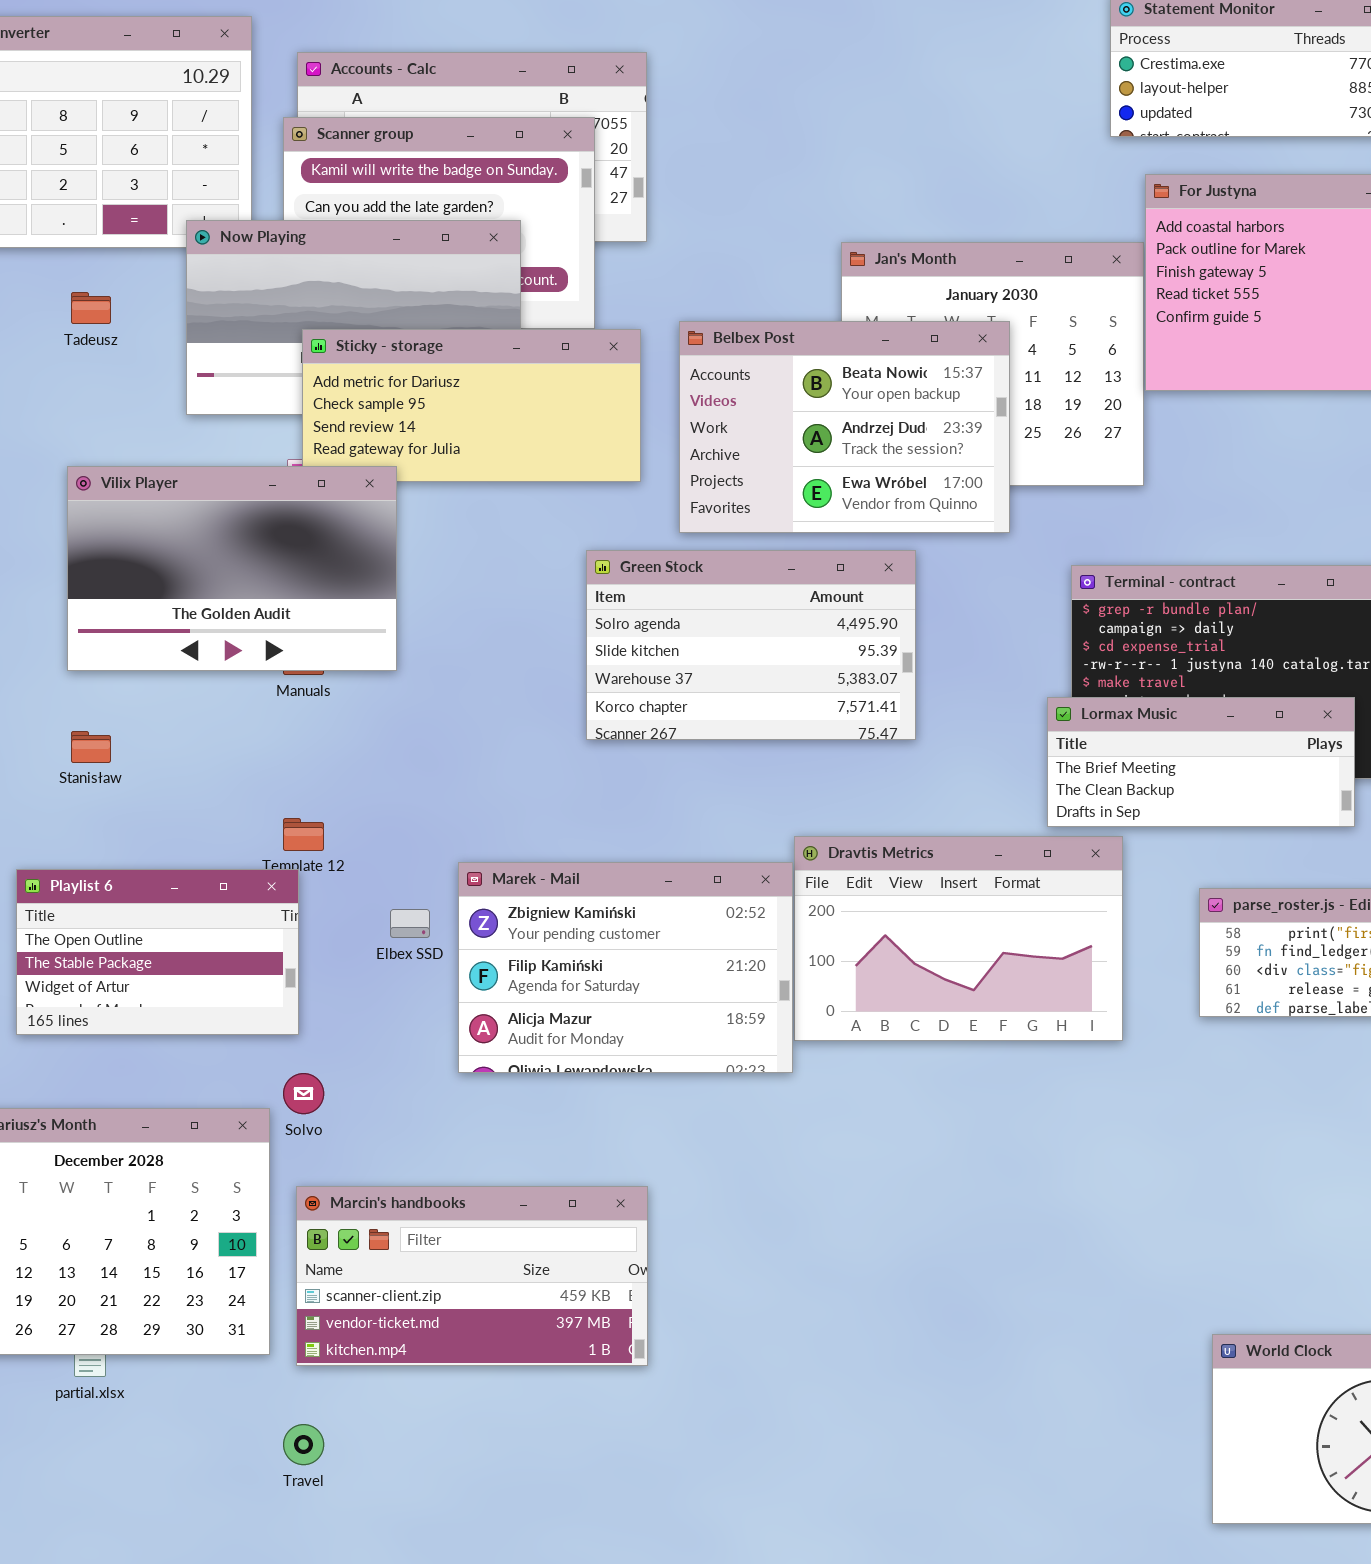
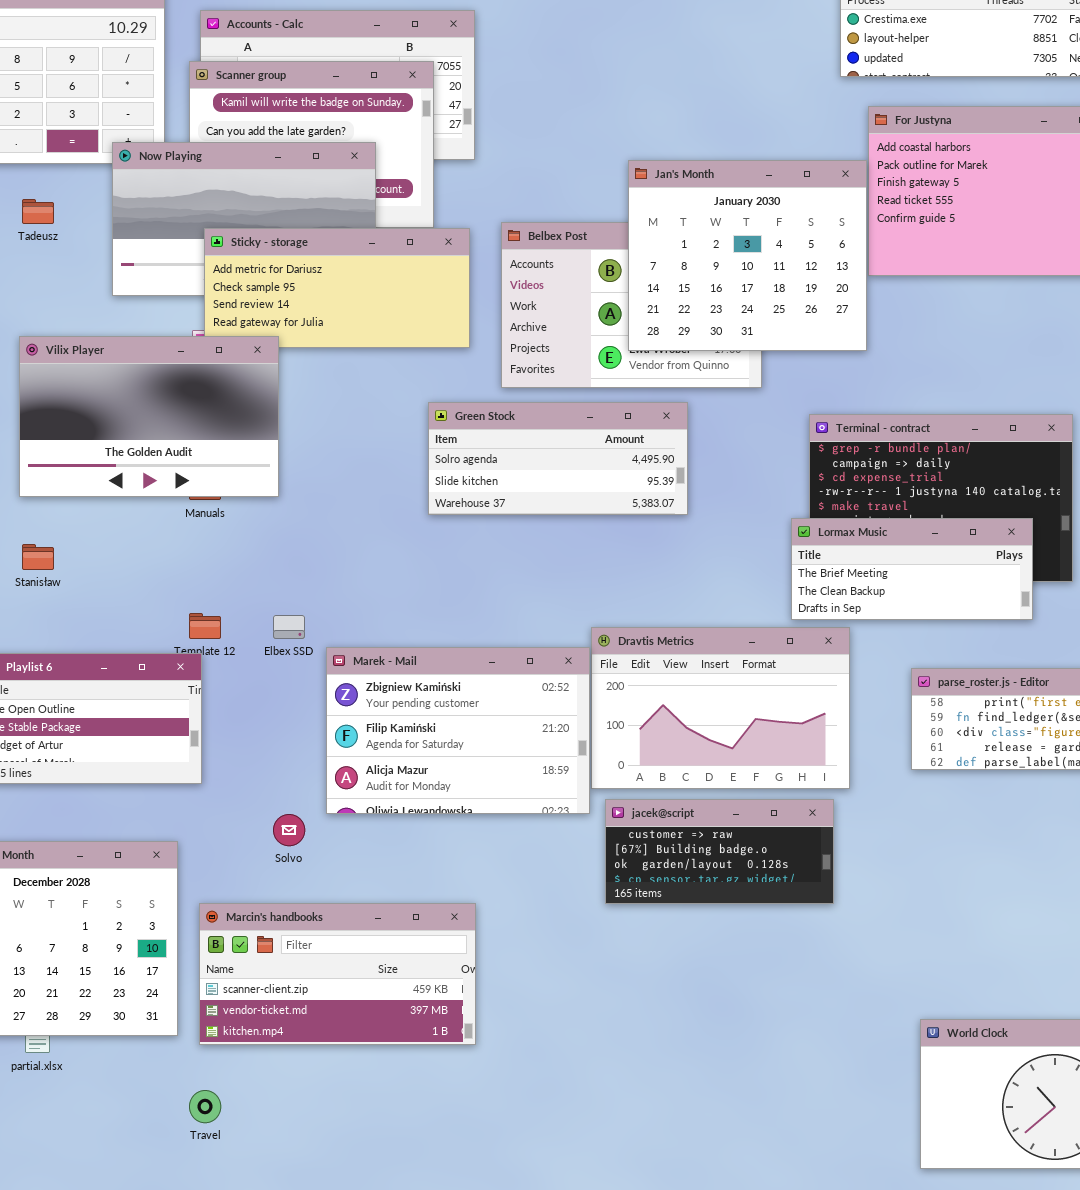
Jan's Month: [841,242,1144,486] -> [628,160,867,351], raised
Green Stock: [586,550,916,740] -> [428,402,688,515], resized
Elbex SSD: [390,909,430,938] -> [273,615,305,639], moved
jacek@script: none -> [605,799,834,904], opened
Solvo: [283,1073,324,1114] -> [273,814,305,846], moved

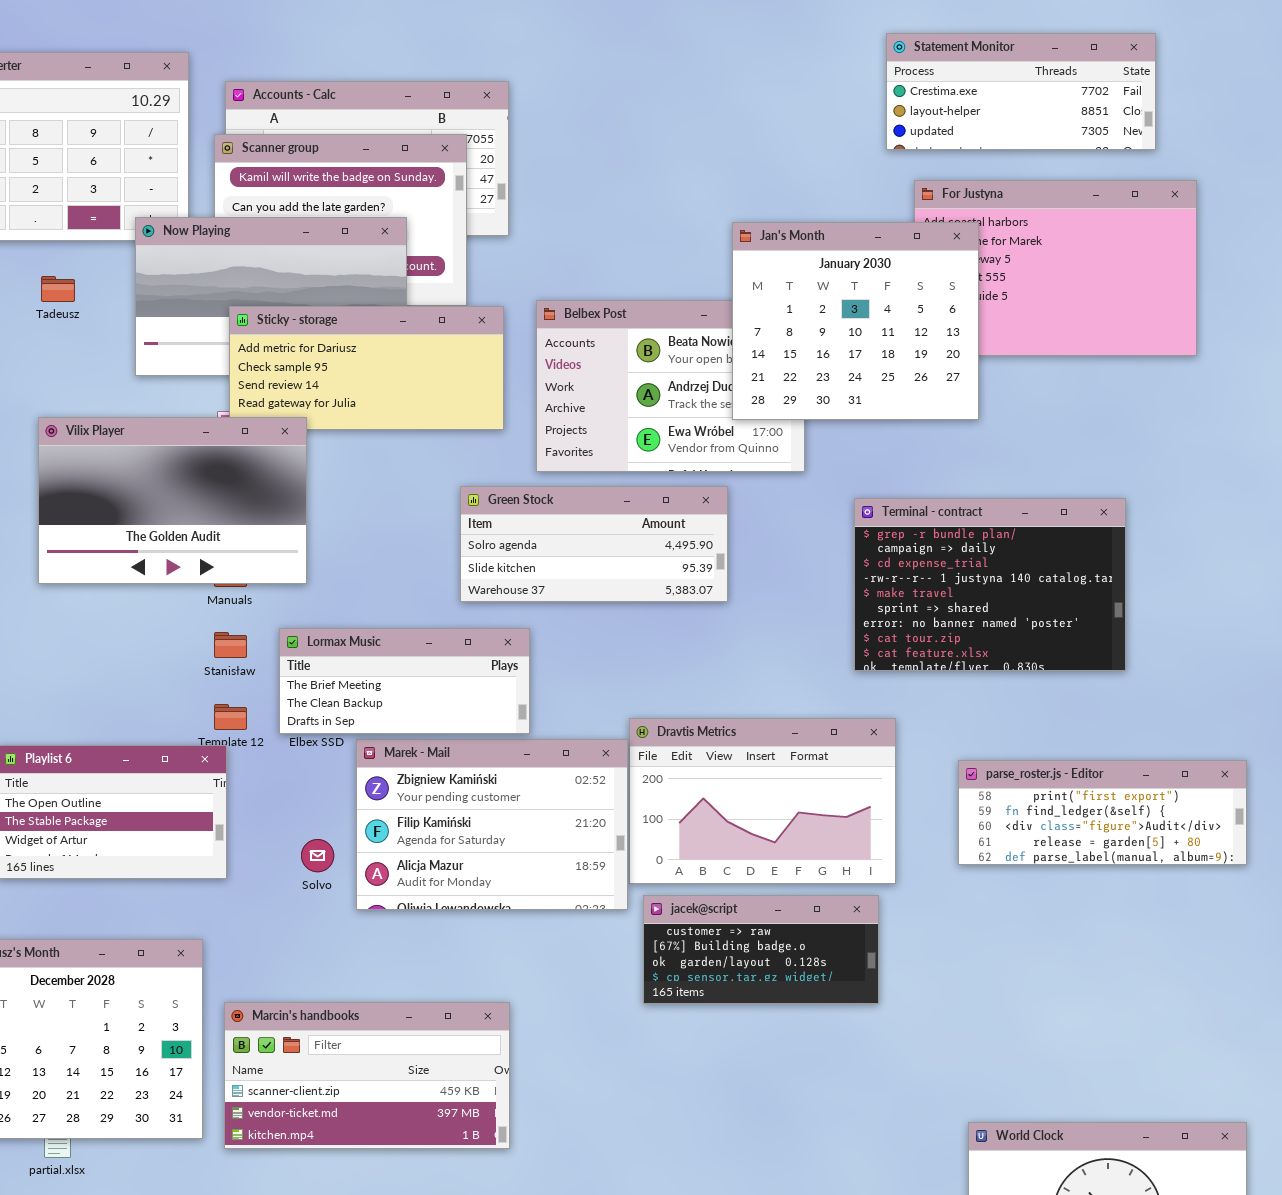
Jan's Month: [628,160,867,351] -> [732,222,979,420], moved
Lormax Music: [791,518,1033,620] -> [279,628,530,734], moved
Stanisław: [22,544,54,570] -> [214,632,247,658], moved
Solvo: [273,814,305,846] -> [301,839,334,872], moved

